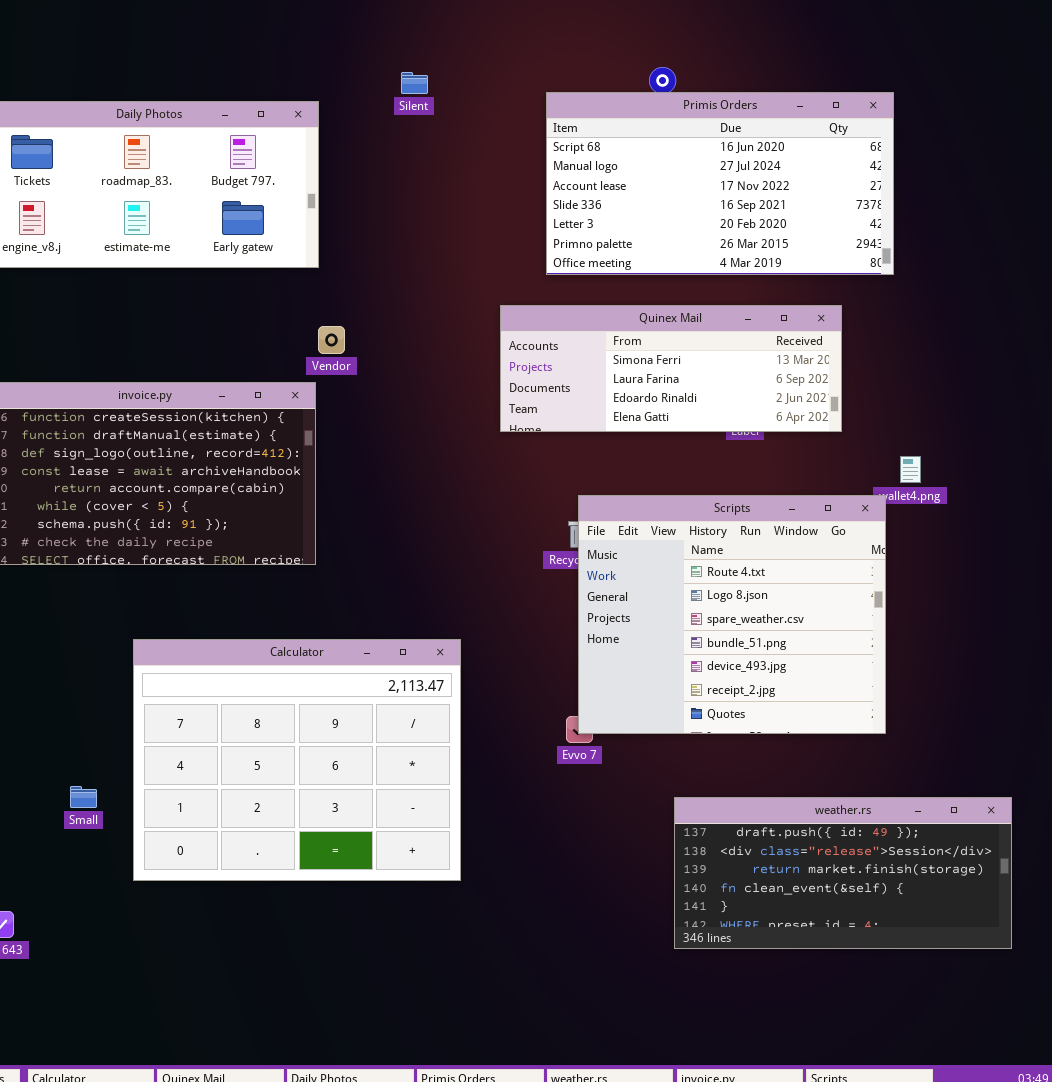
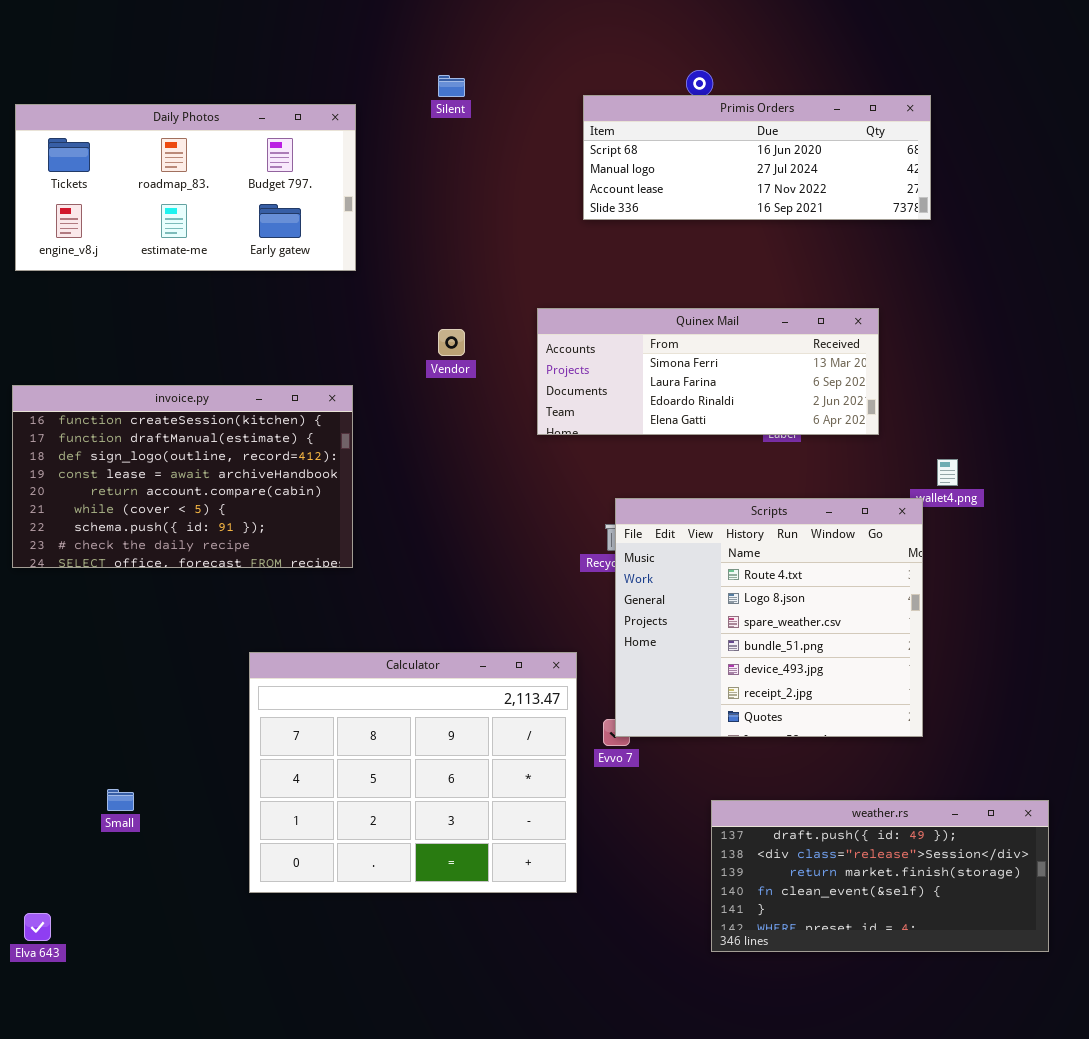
Primis Orders: [546,92,894,275] -> [583,95,931,220], resized
Vendor: [318,326,345,354] -> [438,329,465,356], moved
Calculator: [133,639,461,881] -> [249,652,577,893], moved

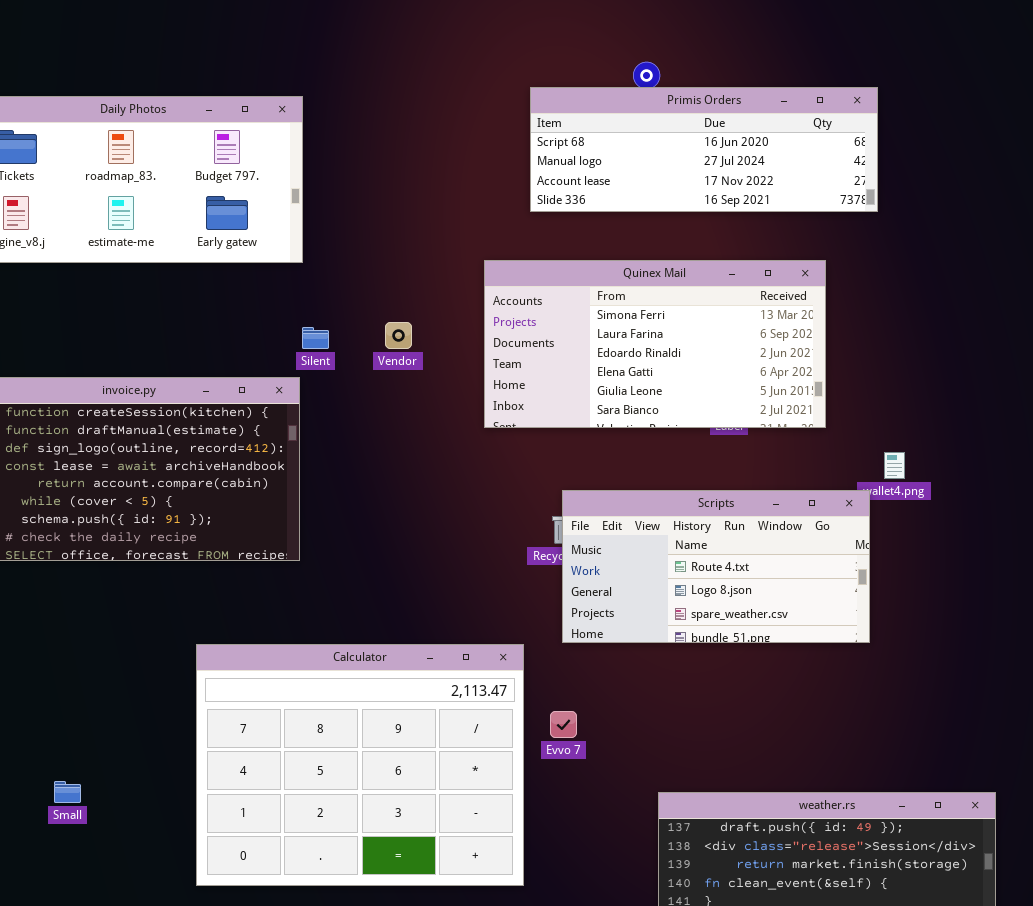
Silent: [438,75,465,97] -> [302,327,329,349], moved
Quinex Mail: [537,308,879,435] -> [484,260,826,428], resized
Scripts: [615,498,923,737] -> [562,490,870,643], resized

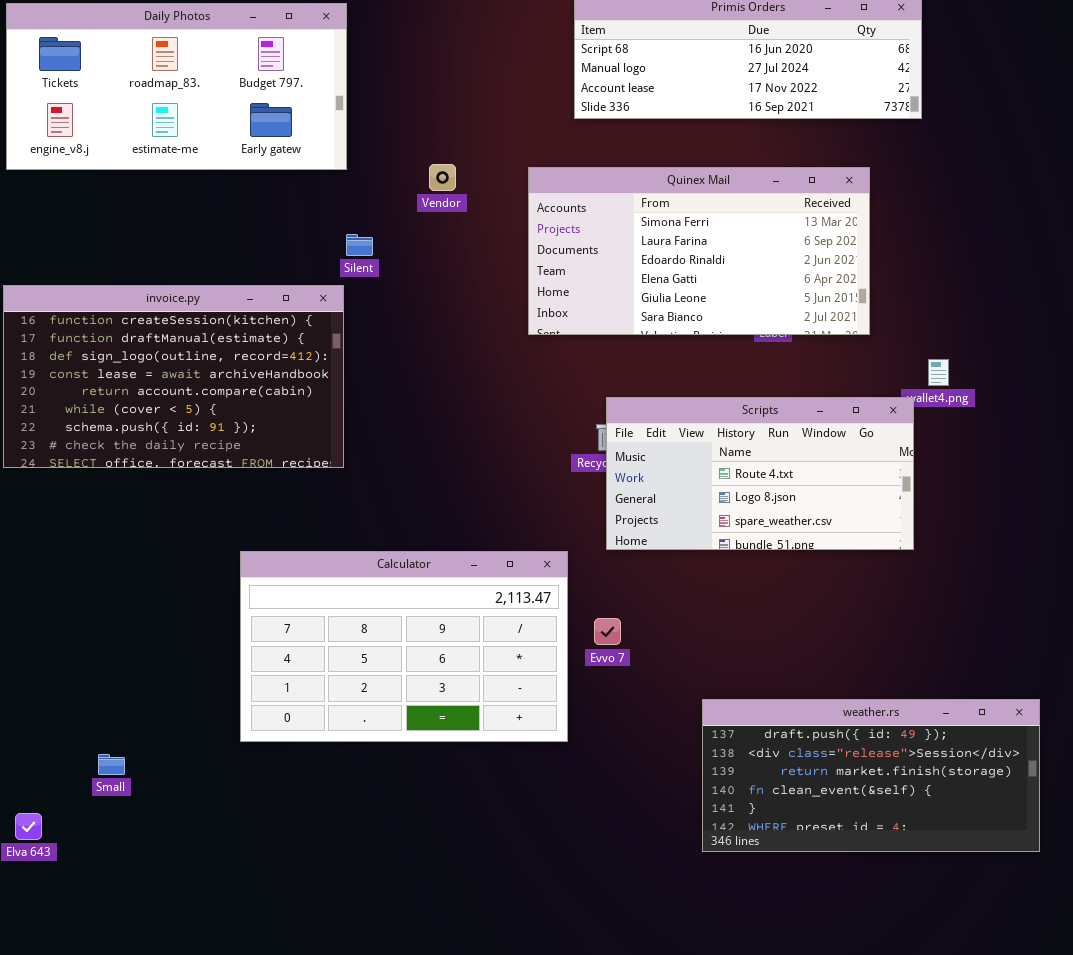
Vendor: [385,322,412,349] -> [429,164,456,191], moved
Calculator: [196,644,524,886] -> [240,551,568,742], resized
Small: [54,781,81,803] -> [98,754,125,775], moved

